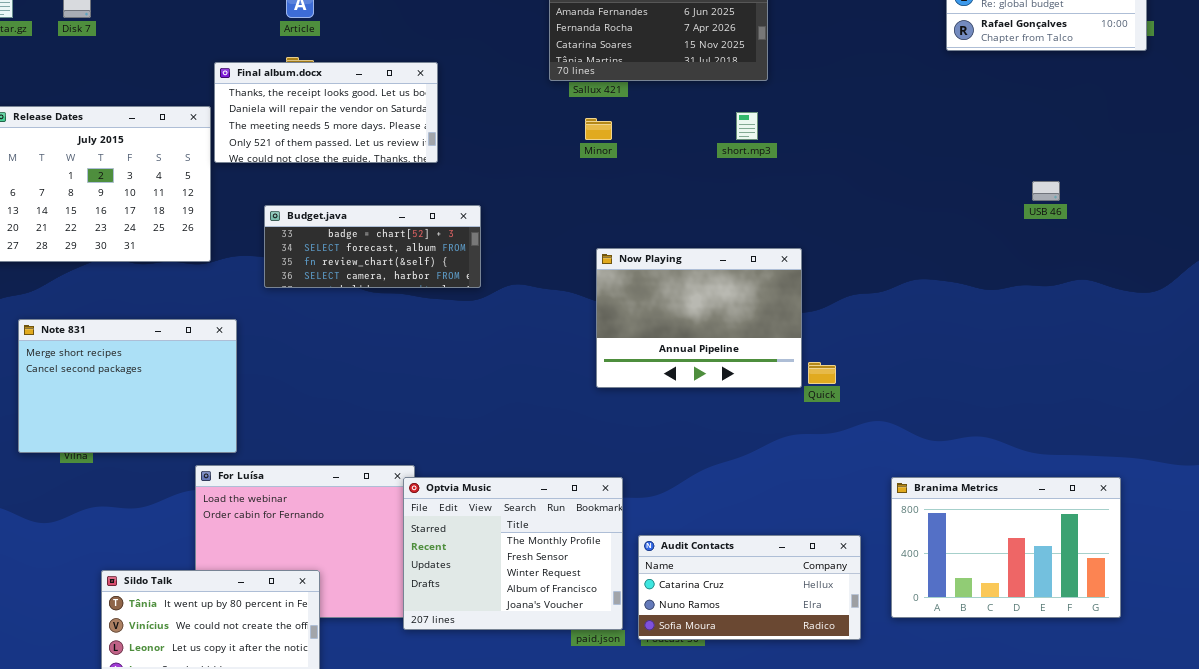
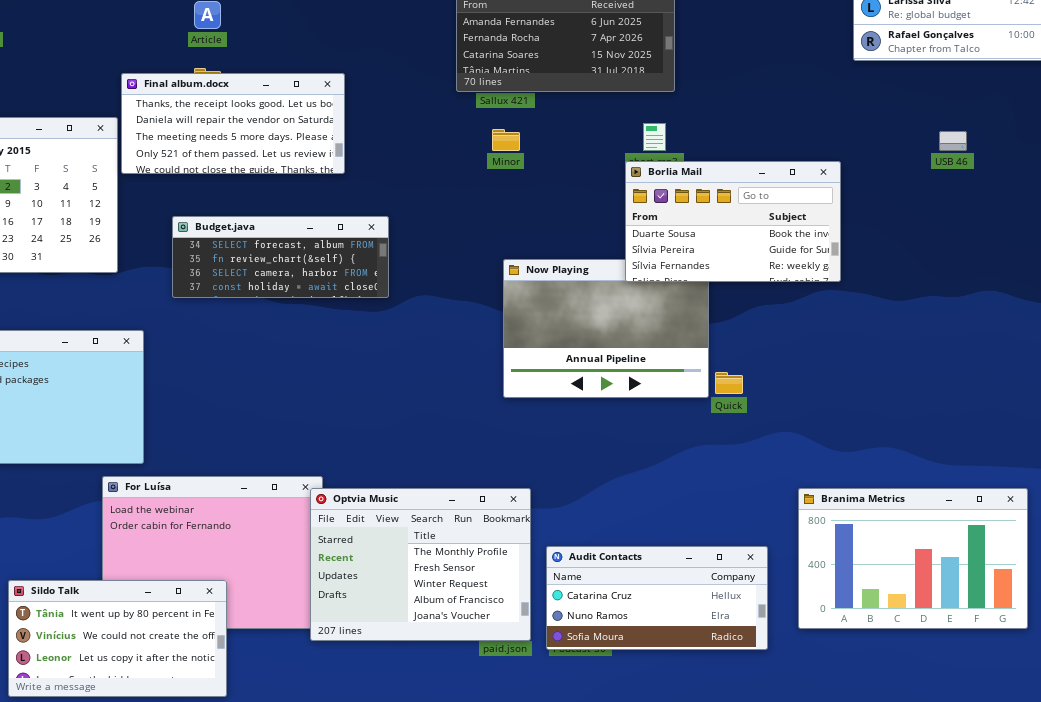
Borlia Mail: none -> [625,161,841,282], opened
USB 46: [1032,181,1060,201] -> [939,131,967,151], moved
Budget.java: [264,205,481,288] -> [172,216,389,298], scrolled down 1 row

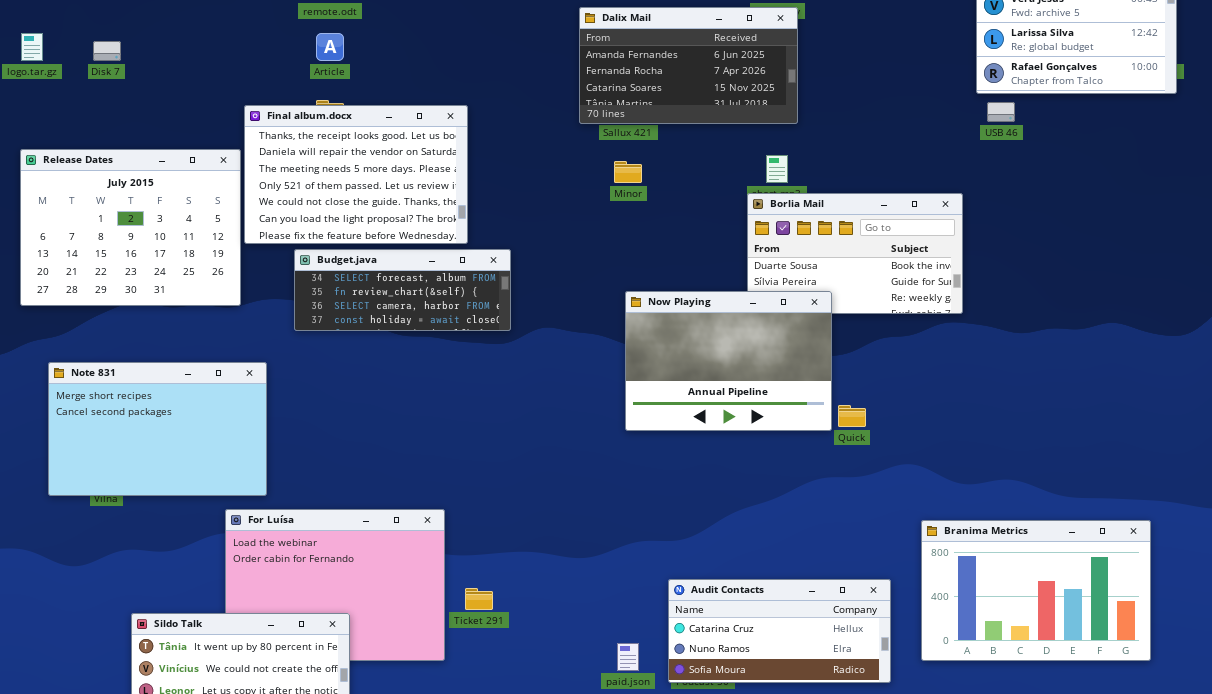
Final album.docx: [121,73,345,174] -> [244,105,468,244], resized
USB 46: [939,131,967,151] -> [987,102,1015,122], moved
Now Playing: [503,259,709,398] -> [625,291,832,431], raised
Optvia Music: [310,488,531,641] -> none, closed

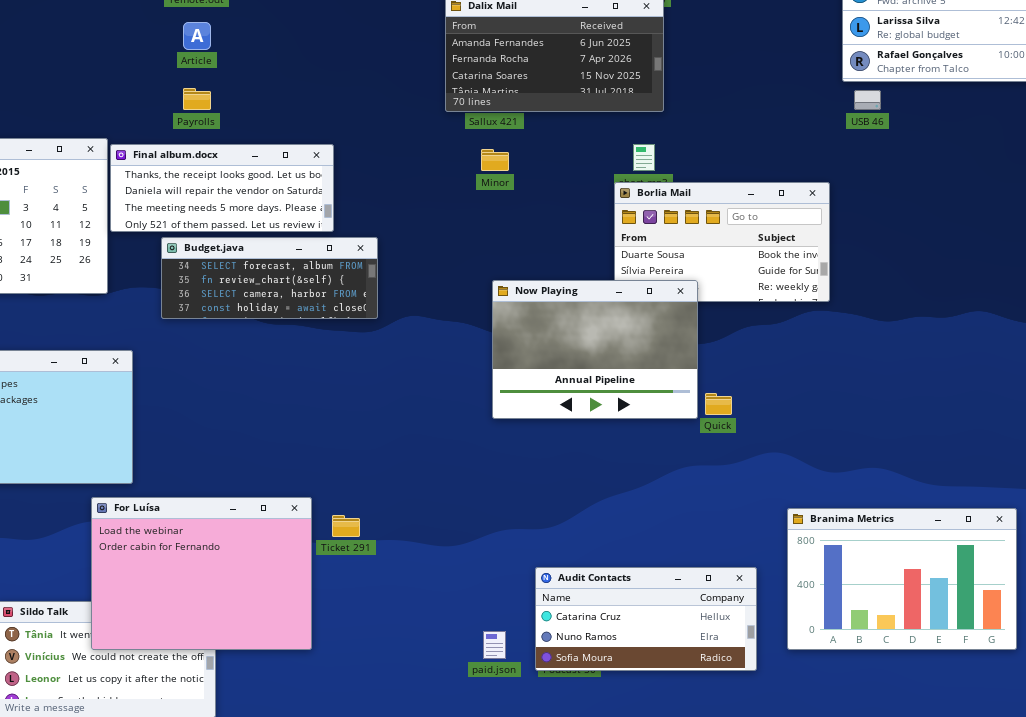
Final album.docx: [244,105,468,244] -> [110,144,334,232], resized
For Luísa: [225,509,445,661] -> [91,497,312,650], raised
Ticket 291: [465,588,493,610] -> [332,515,360,537], moved

